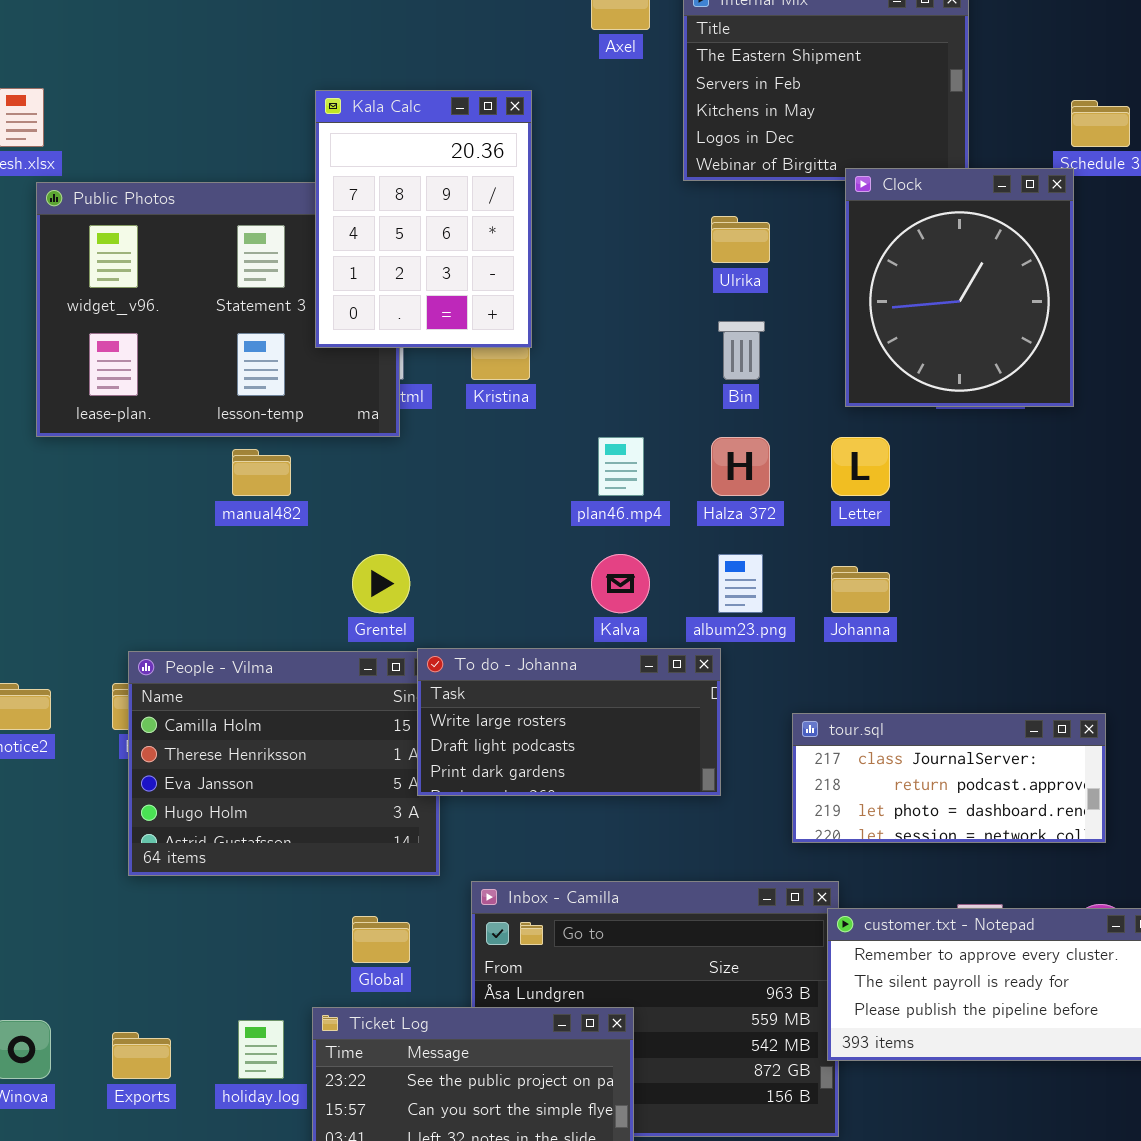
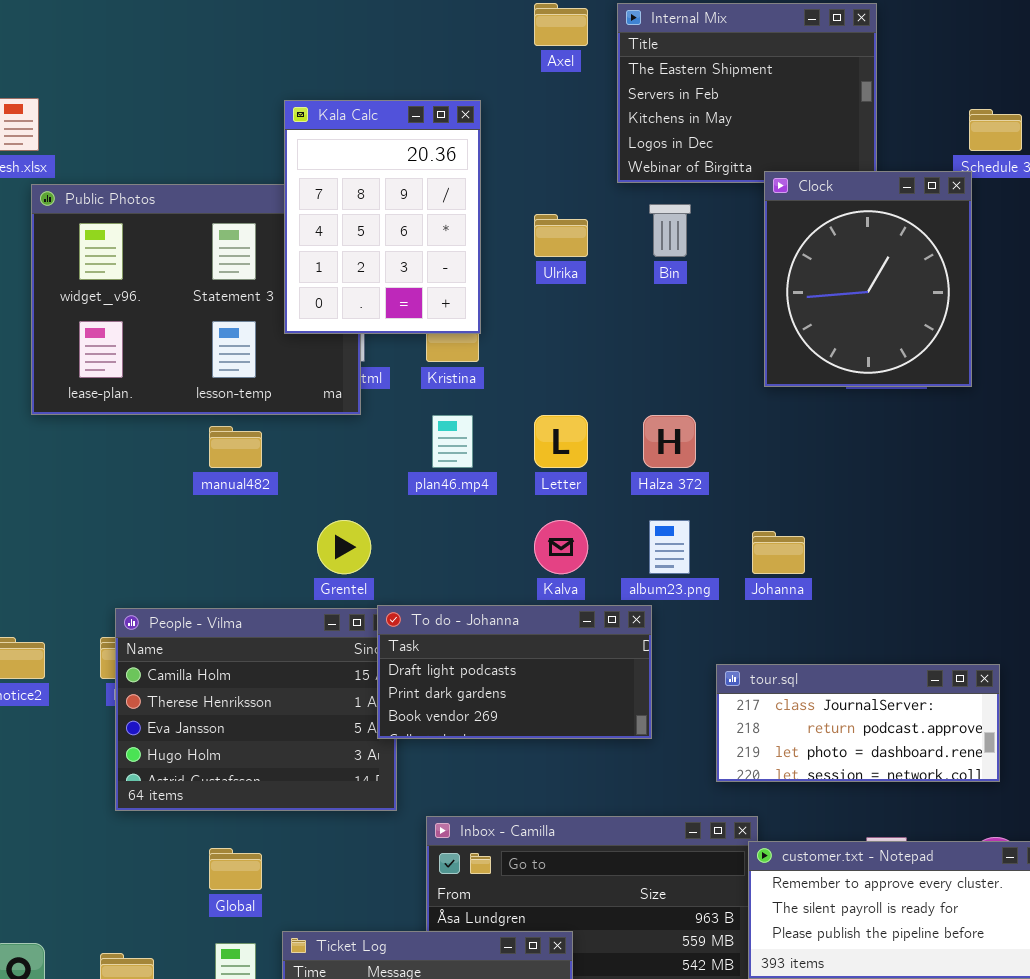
Ulrika: [711,216,770,263] -> [534,214,588,257], moved
Bin: [718,321,765,380] -> [649,204,691,257], moved
plan46.mp4: [598,437,644,496] -> [432,415,473,468], moved
Letter: [831,437,890,496] -> [534,415,588,468], moved
To do - Johanna: [417,648,721,796] -> [377,605,652,739], scrolled down 1 row
Global: [352,916,410,963] -> [209,848,262,890], moved

